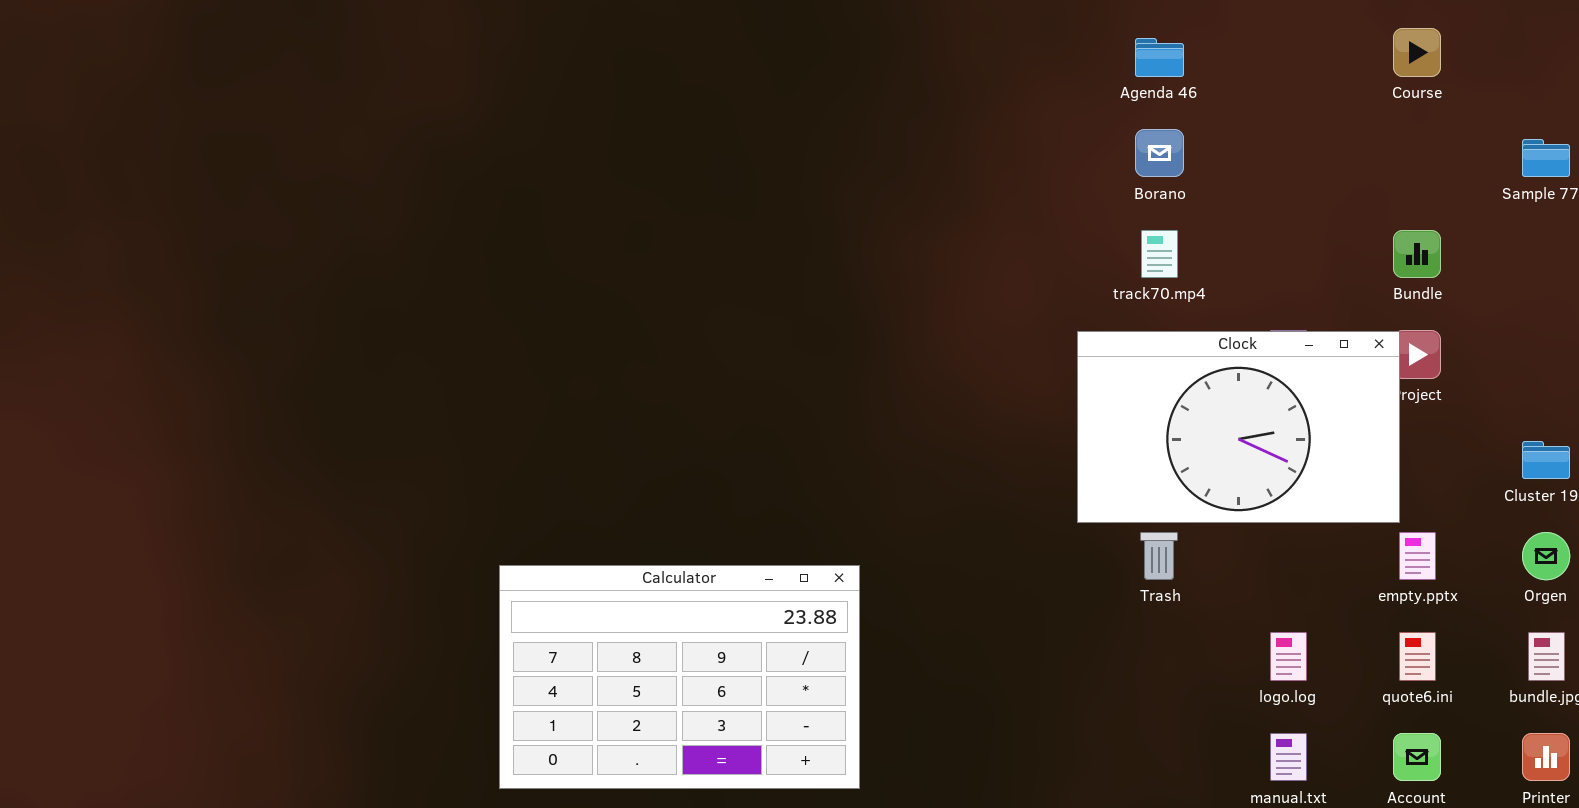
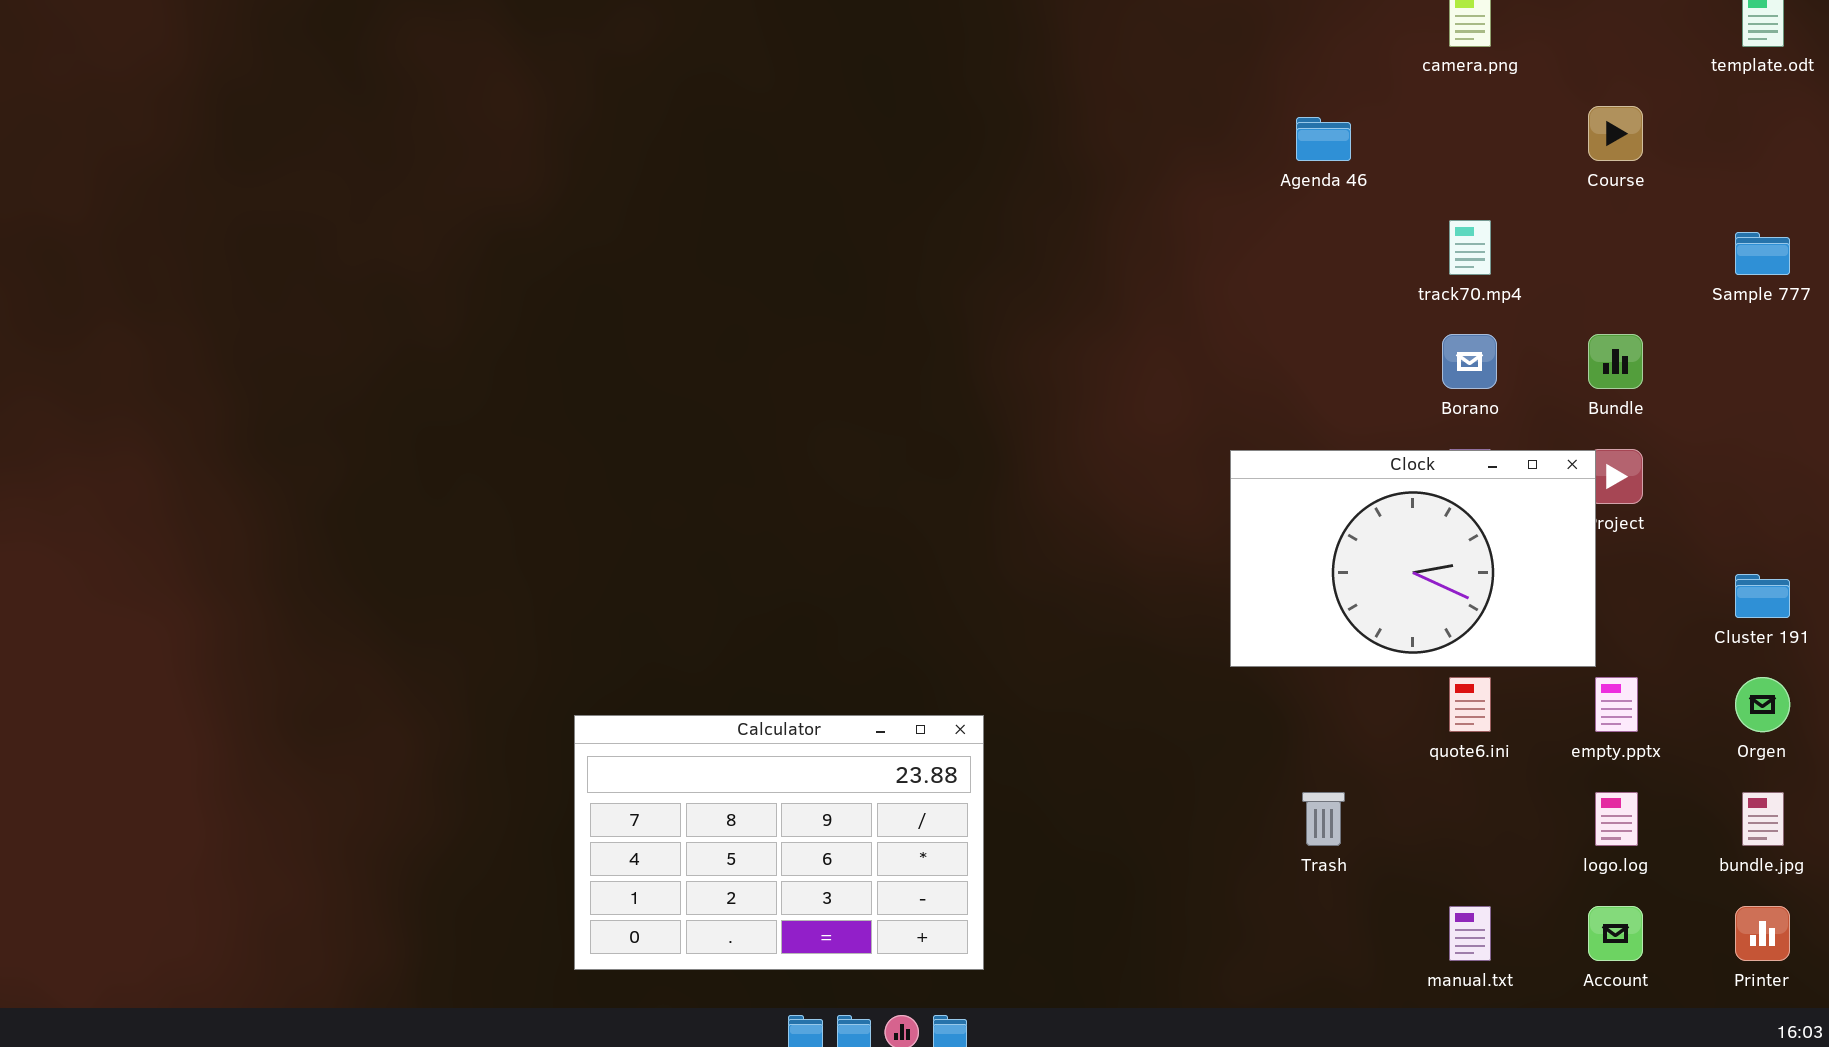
Borano: [1135,129,1184,177] -> [1442,334,1497,389], moved
track70.mp4: [1141,230,1178,278] -> [1449,220,1491,275], moved
Trash: [1140,532,1178,580] -> [1302,792,1345,846], moved
logo.log: [1270,632,1307,681] -> [1595,792,1638,846], moved
quote6.ini: [1399,632,1436,681] -> [1449,677,1491,732], moved

